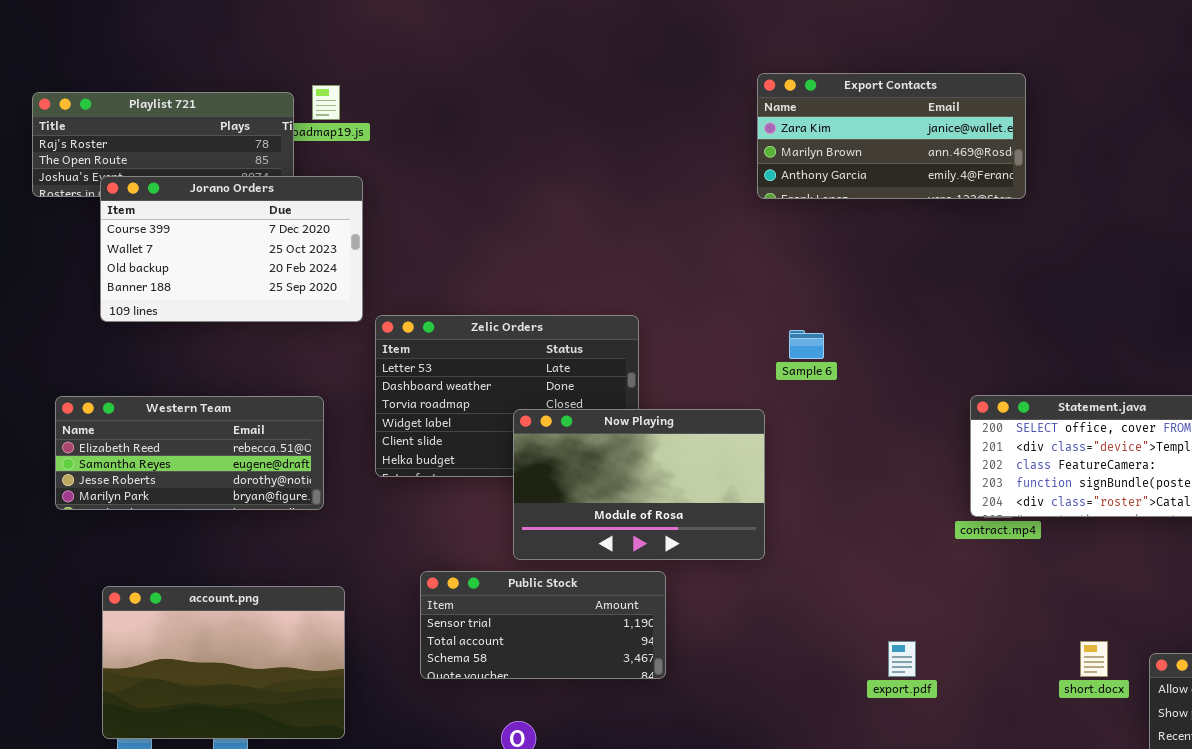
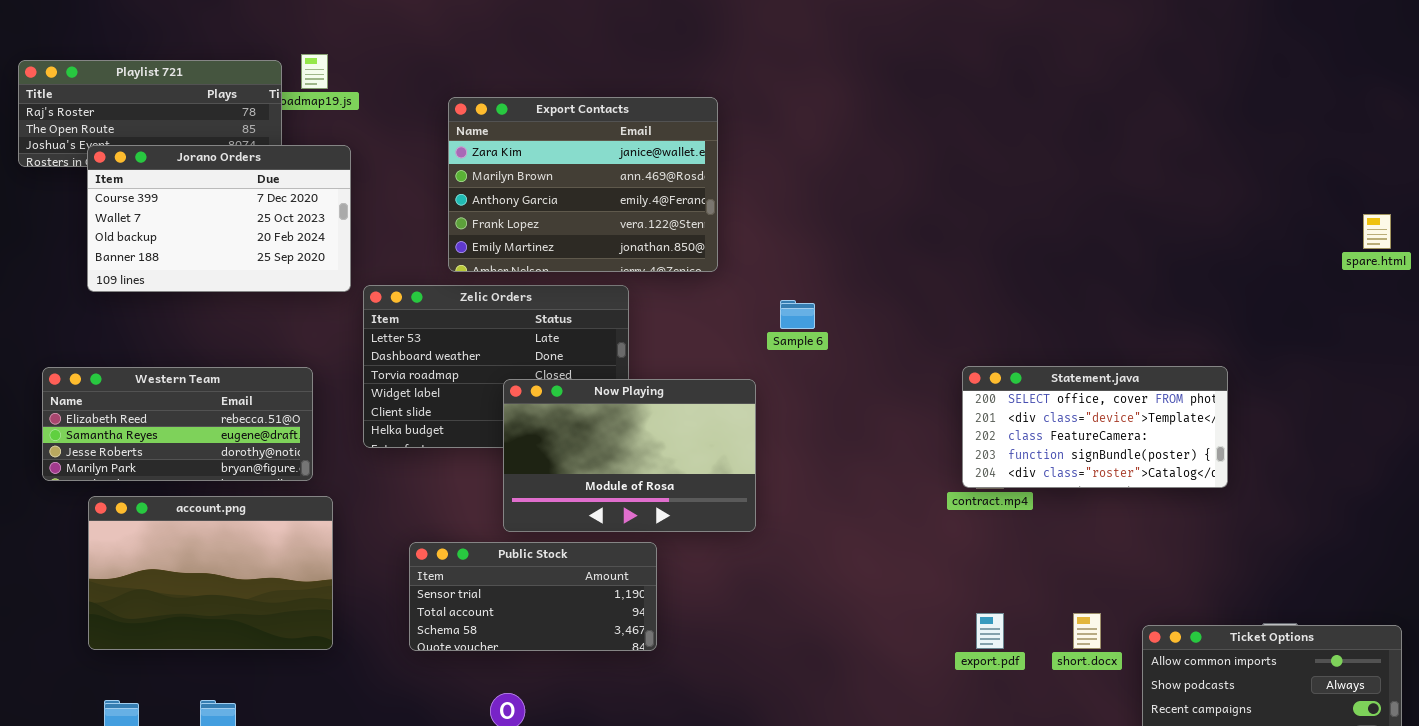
Export Contacts: [757,73,1026,199] -> [448,97,718,272], moved, resized
account.png: [102,586,345,739] -> [88,496,333,650], moved
export.pdf: [888,641,916,677] -> [976,613,1004,649], moved

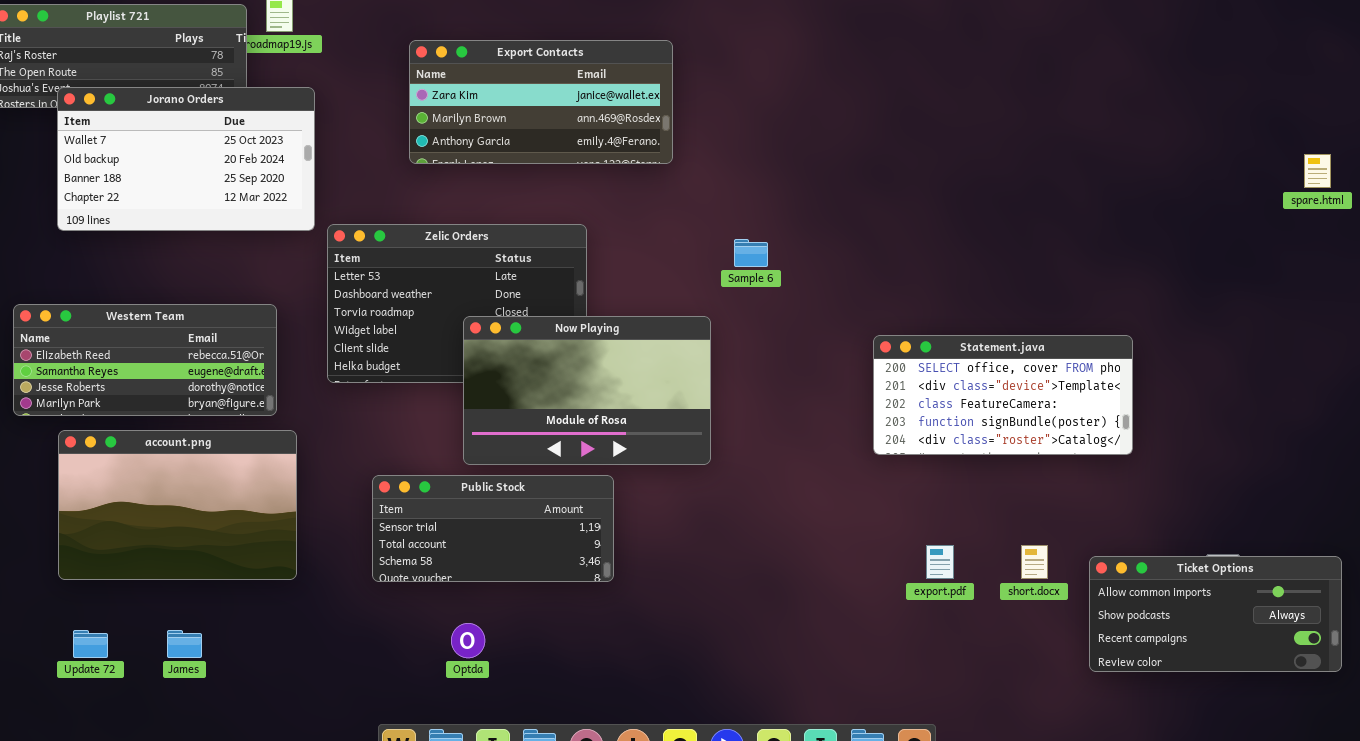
Export Contacts: [448,97,718,272] -> [409,40,673,164], resized
Jorano Orders: [87,145,351,292] -> [57,87,315,231], scrolled down 1 row
Statement.java: [962,366,1228,488] -> [873,335,1133,455], moved

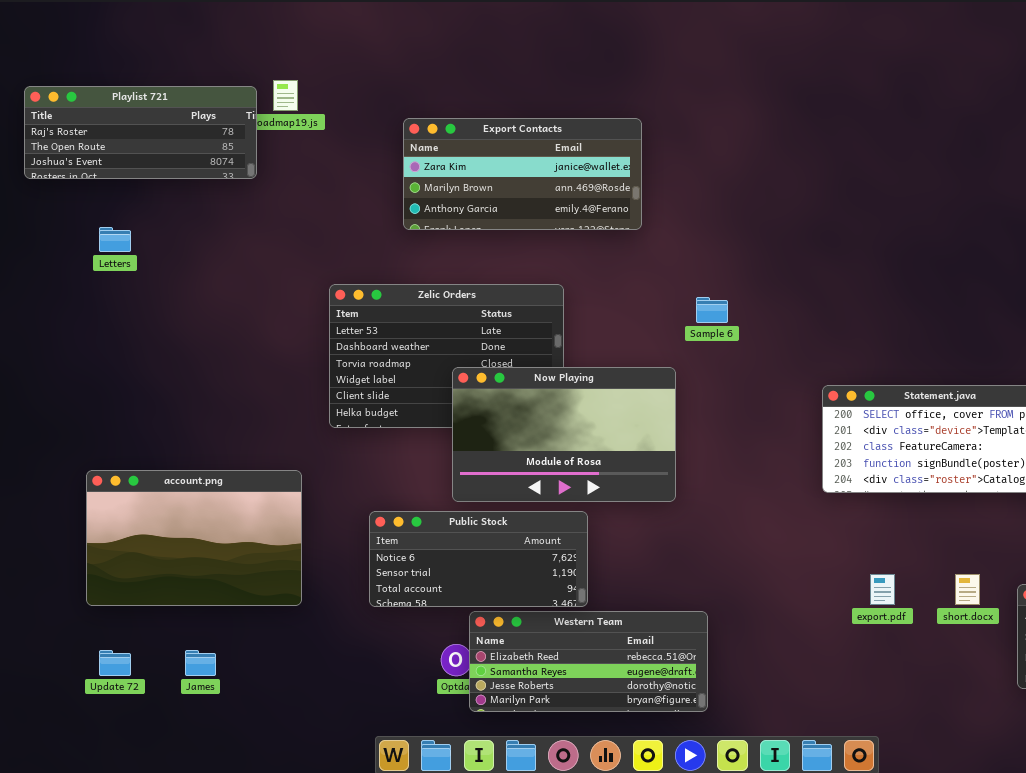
Jorano Orders: [57,87,315,231] -> none, closed
Western Team: [13,304,277,416] -> [469,611,708,712], moved
Public Stock: [372,475,614,582] -> [369,511,588,607], scrolled up 1 row

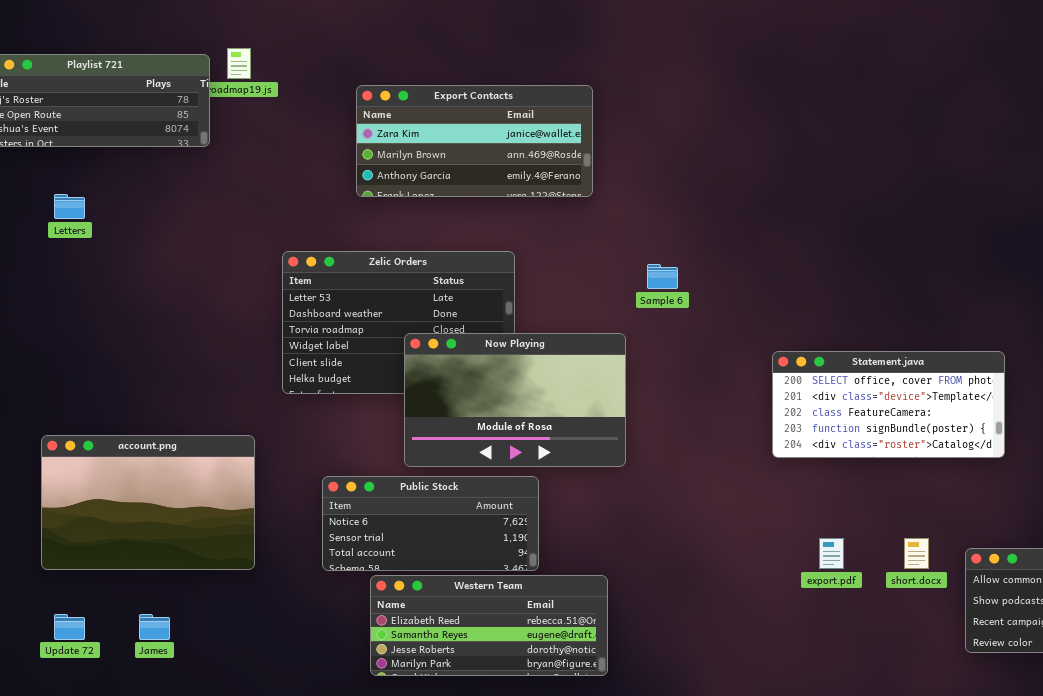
Western Team: [469,611,708,712] -> [370,575,608,676], moved

